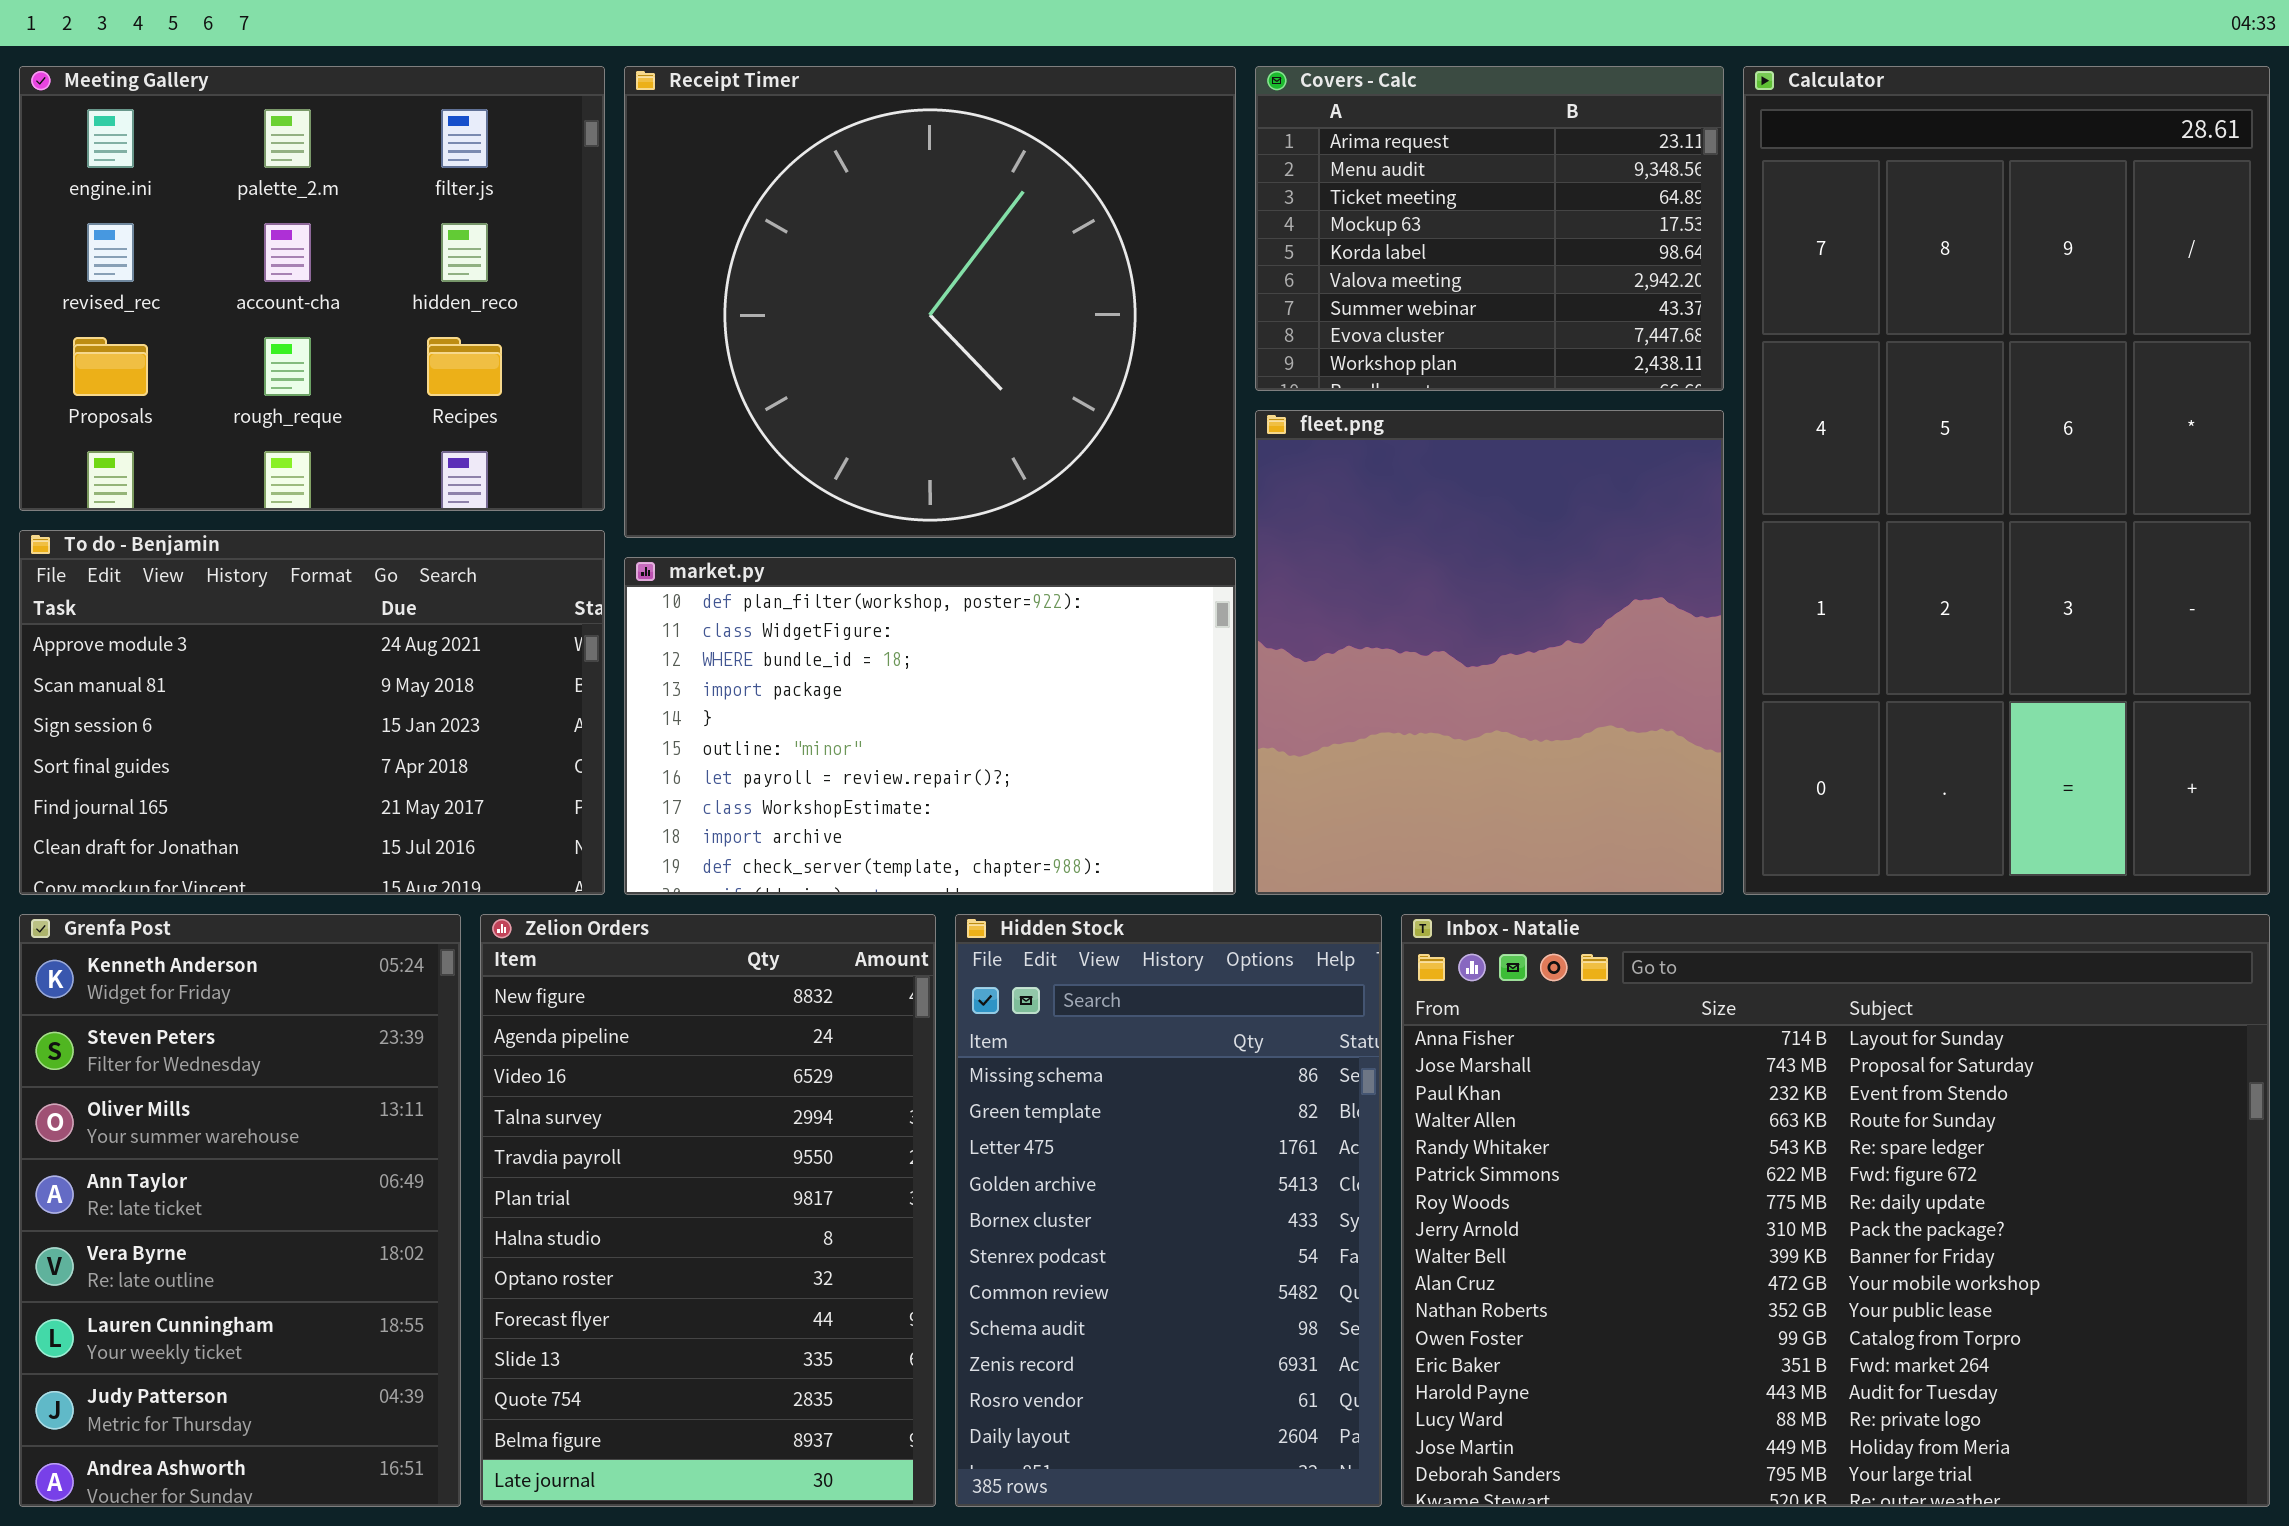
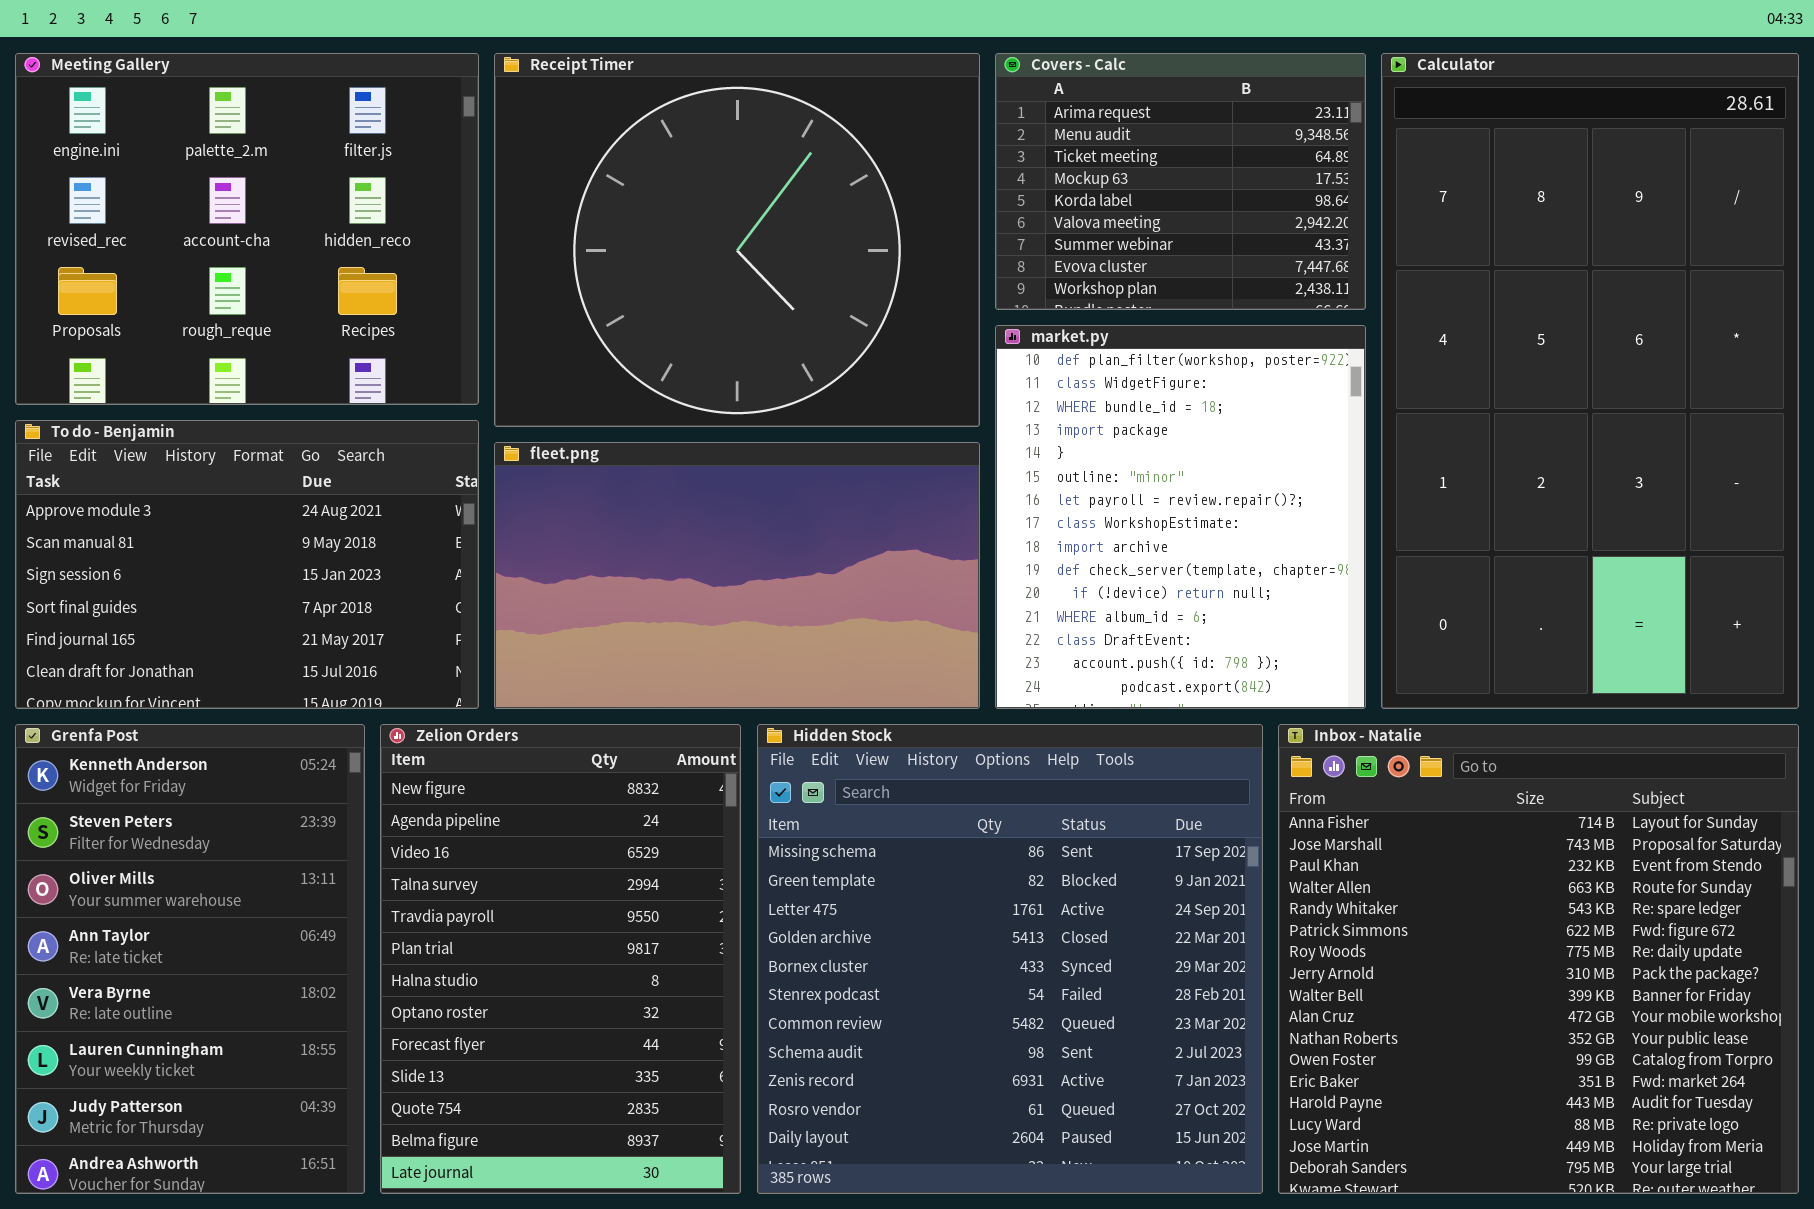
fleet.png: [1255,410,1724,895] -> [494,442,980,709], moved, resized
market.py: [624,557,1236,895] -> [995,325,1366,709], moved, resized
Hidden Stock: [955,914,1382,1507] -> [757,724,1263,1194], resized
Inbox - Natalie: [1401,914,2270,1507] -> [1278,724,1799,1194], resized

